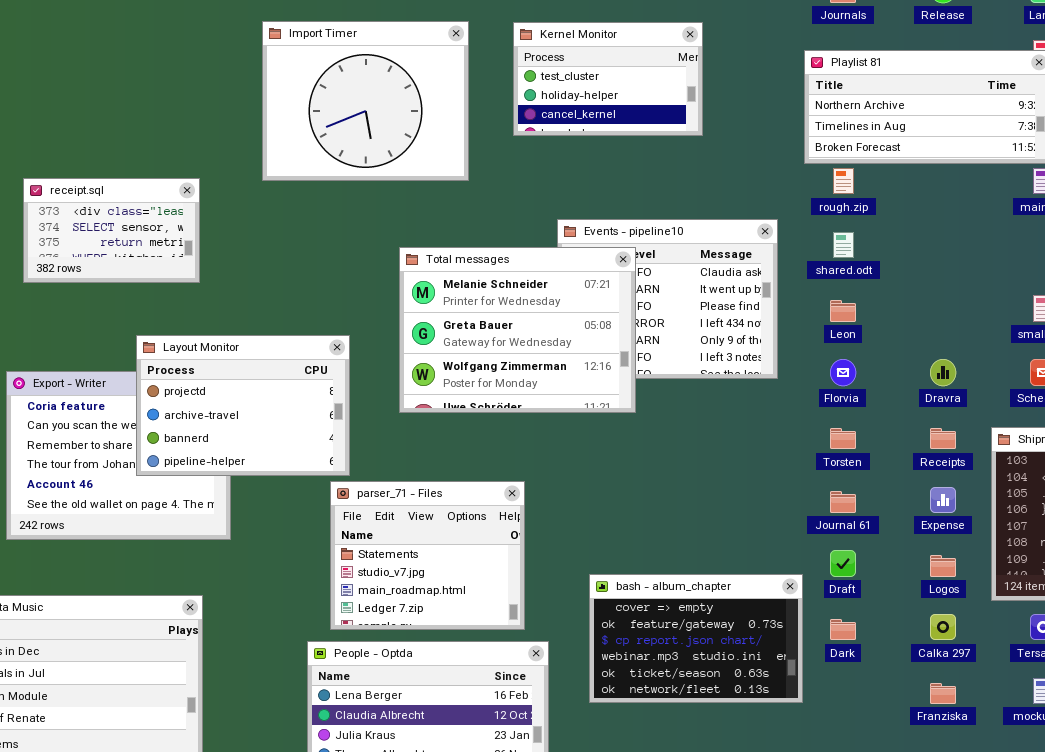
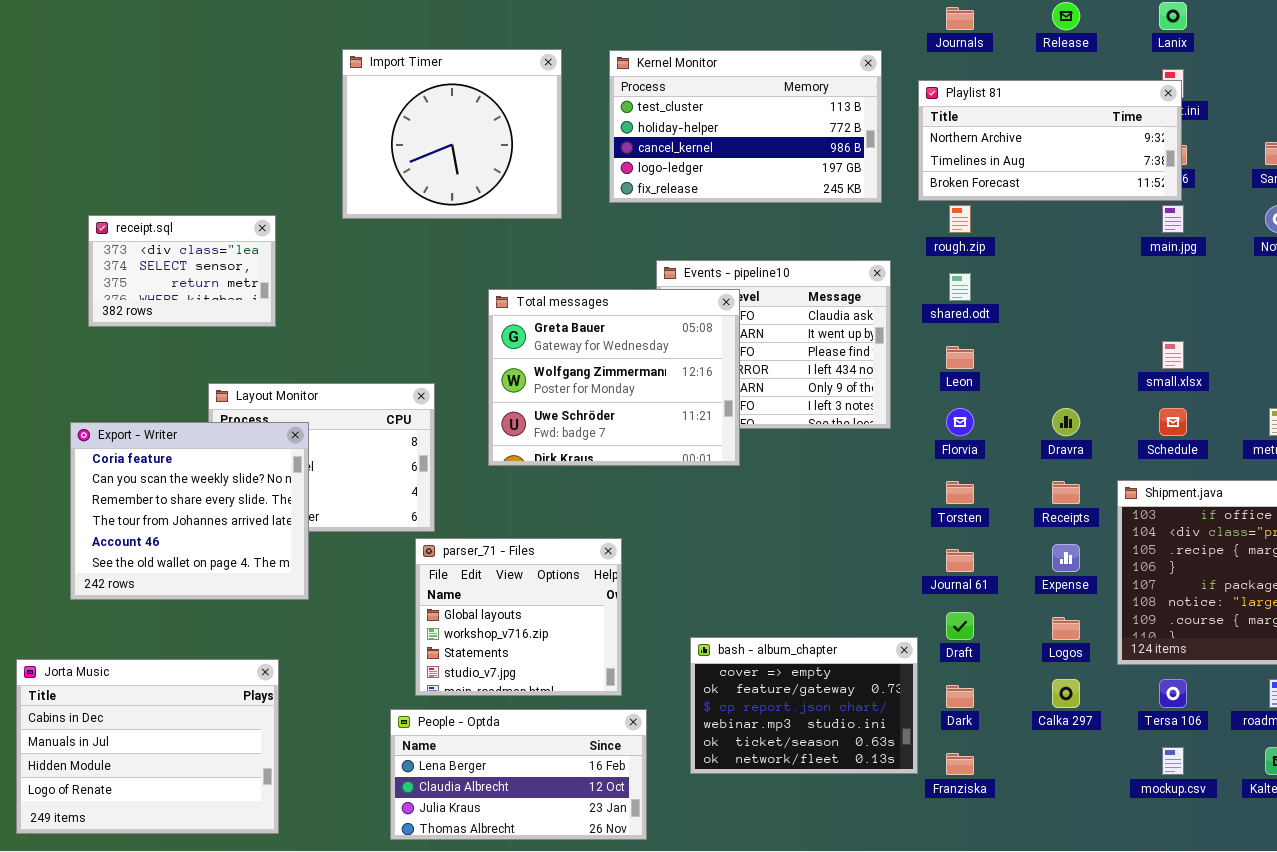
Kernel Monitor: [513,22,703,136] -> [609,50,882,203], resized
Total messages: [399,247,636,413] -> [488,289,740,466], scrolled down 1 row
Export - Writer: [6,371,231,540] -> [70,422,309,600], raised
parser_71 - Files: [330,481,525,630] -> [415,538,622,696], scrolled up 2 rows
Franziska: [930,683,956,704] -> [946,753,974,775], moved

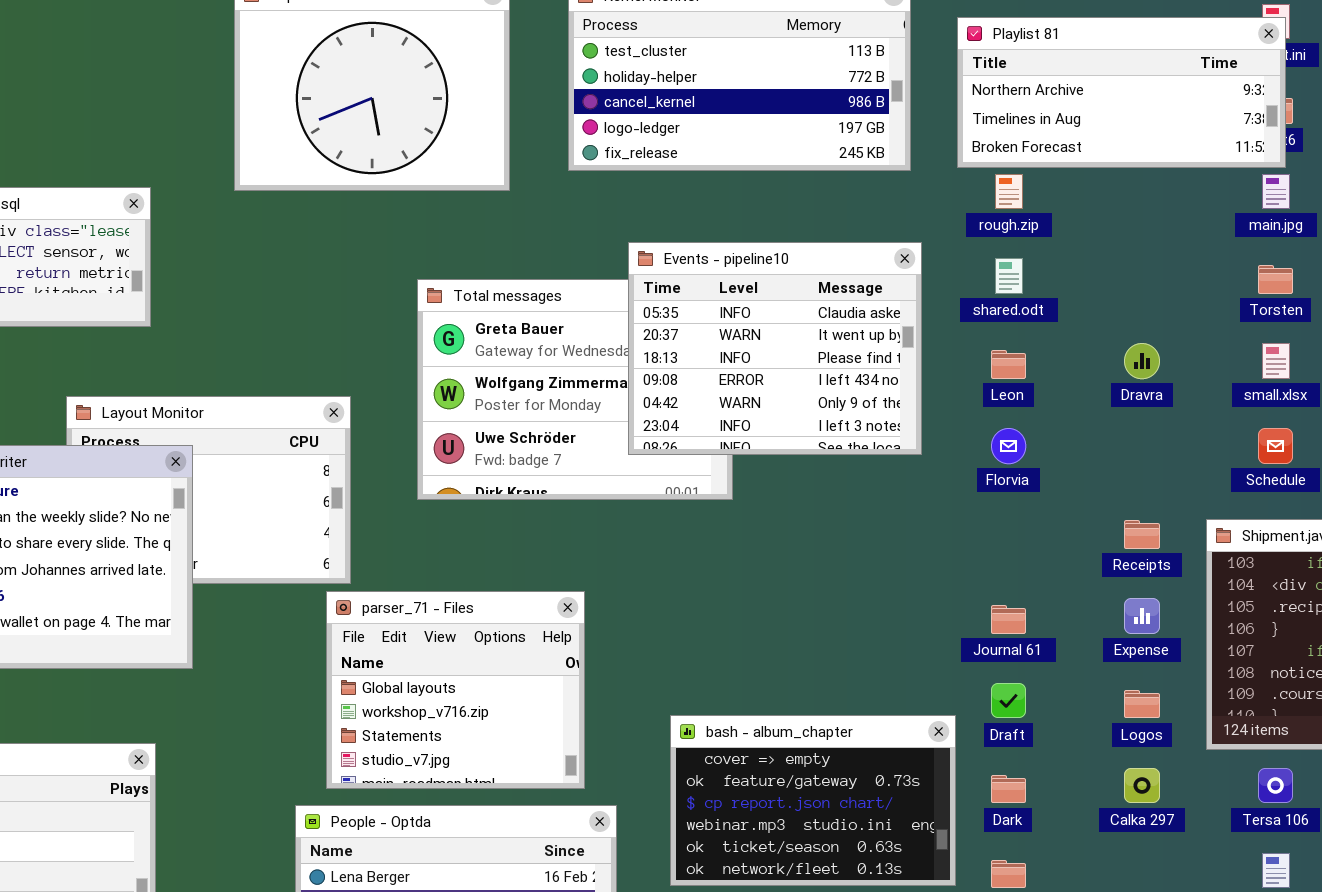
Events - pipeline10: [656,260,891,429] -> [628,242,922,455], raised
Dravra: [1052,408,1080,436] -> [1124,343,1160,379], moved
Torsten: [946,481,974,504] -> [1258,265,1293,294], moved

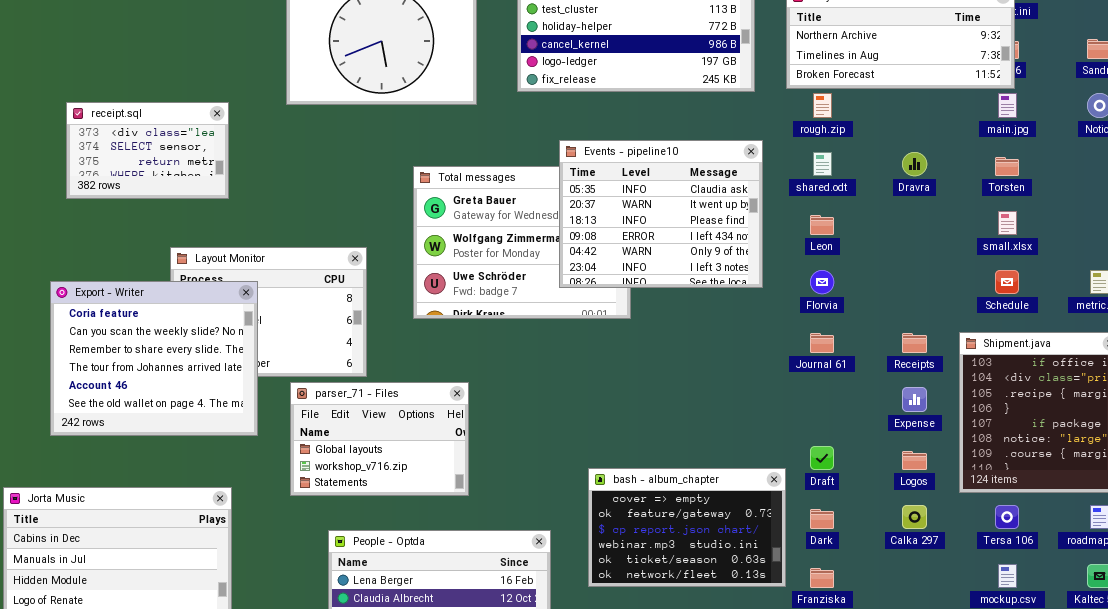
Dravra: [1124,343,1160,379] -> [902,152,927,176], moved
parser_71 - Files: [326,591,585,789] -> [290,382,469,496], moved, resized
Journal 61: [991,605,1026,634] -> [810,333,834,353], moved

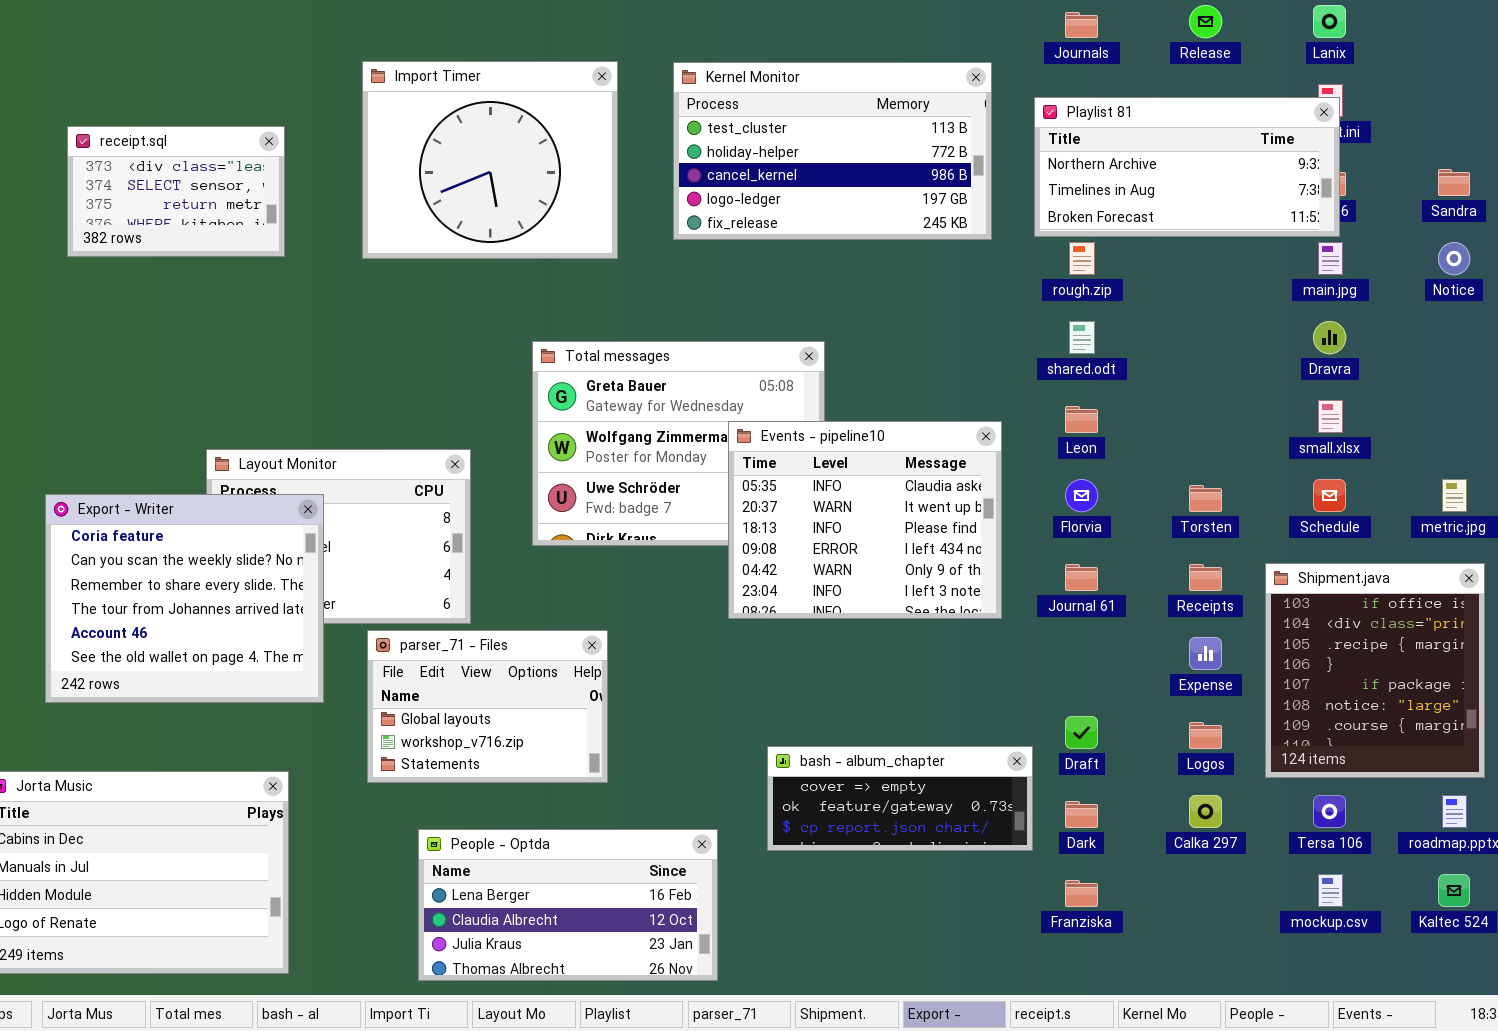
receipt.sql: [66,102,229,199] -> [67,126,285,257], moved
Events - pipeline10: [559,140,763,288] -> [728,421,1002,619], moved
Dravra: [902,152,927,176] -> [1313,321,1346,354], moved
Torsten: [995,157,1019,176] -> [1189,485,1222,512], moved
bash - album_chapter: [588,468,786,587] -> [767,746,1033,851], resized

